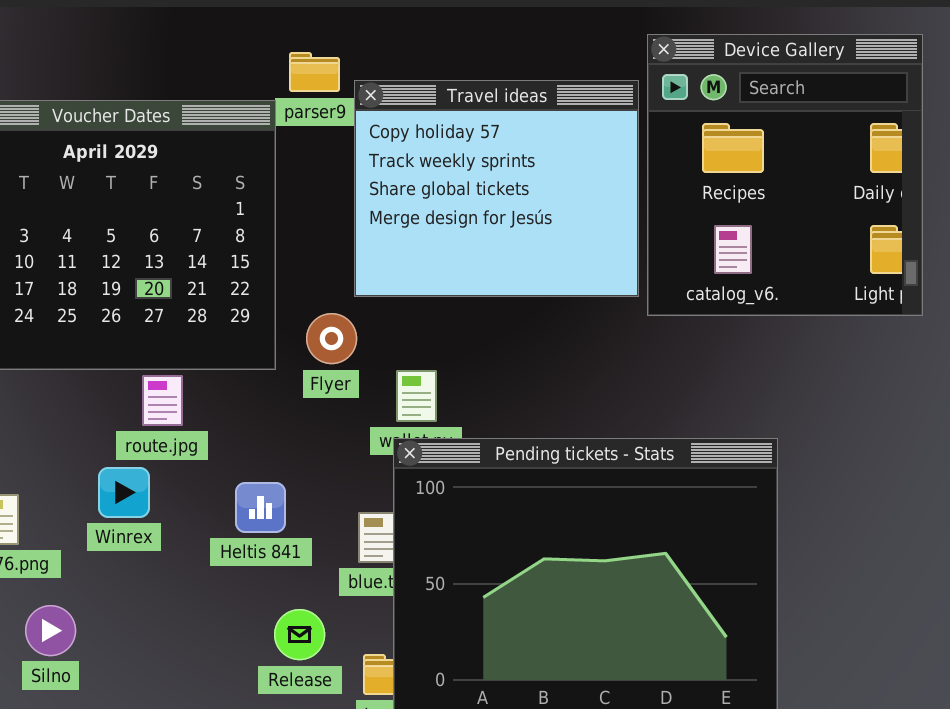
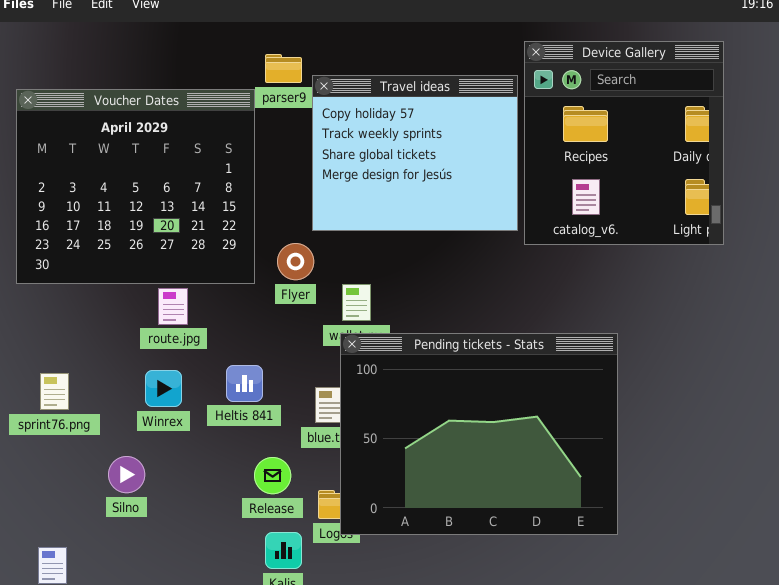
Winrex: [98,467,150,518] -> [145,370,182,407], moved
Silno: [25,605,76,656] -> [108,456,145,493], moved

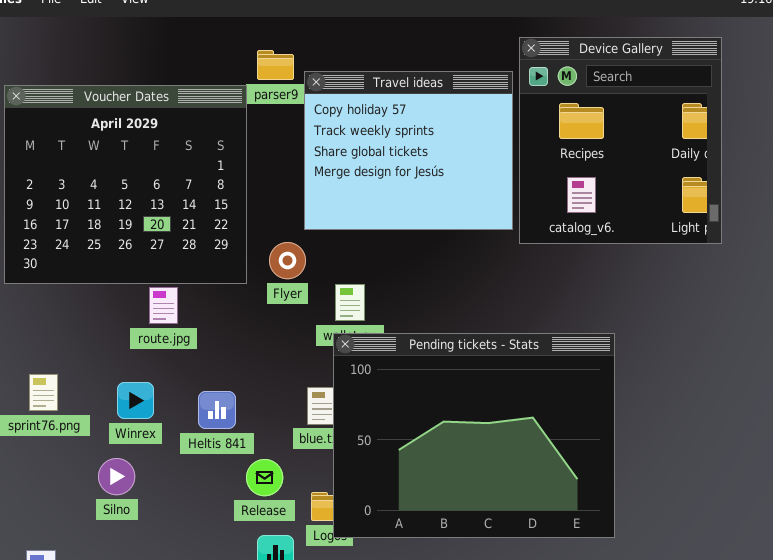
Heltis 841: [226,365,263,402] -> [198,391,236,429], moved
Winrex: [145,370,182,407] -> [117,382,154,419], moved

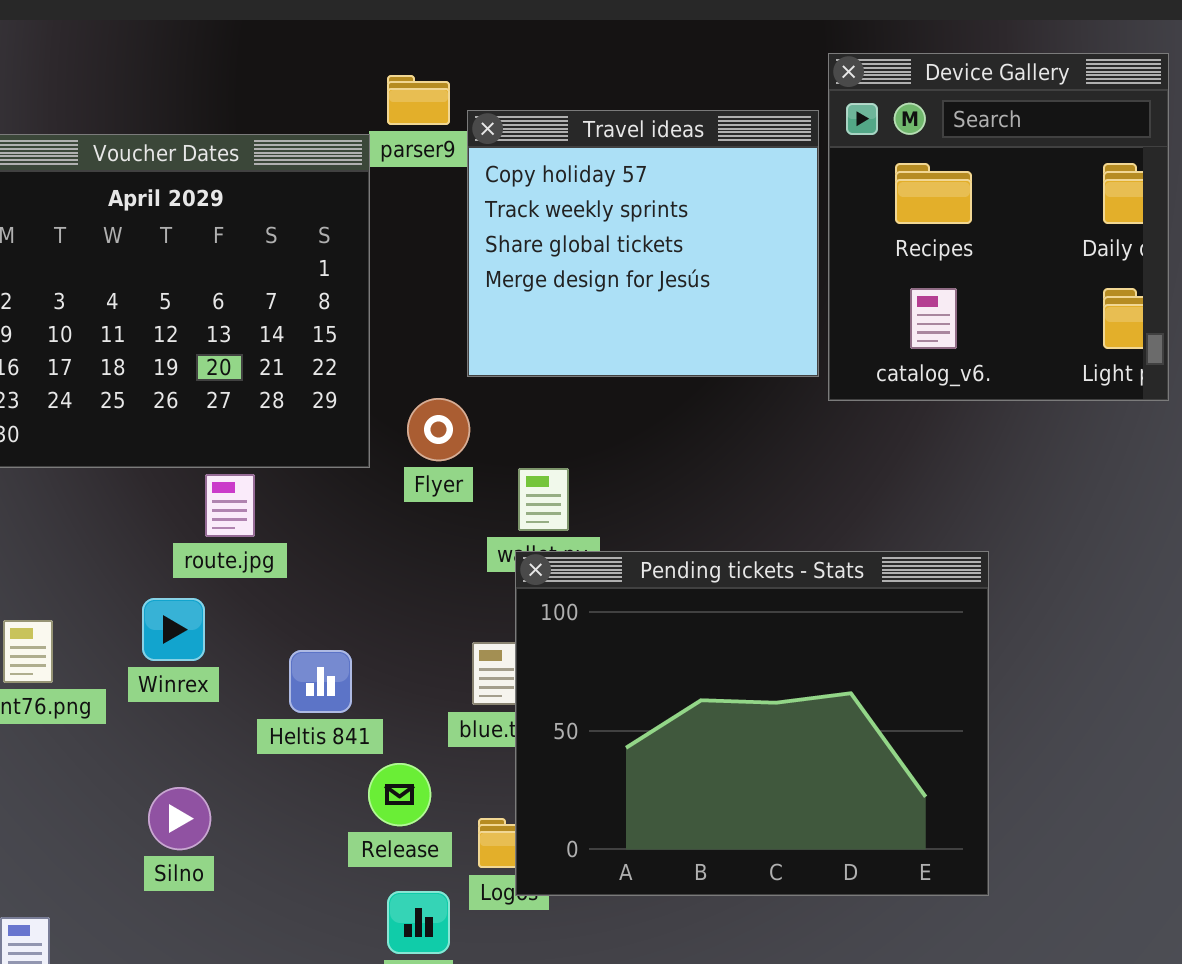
Winrex: [117,382,154,419] -> [142,598,205,661], moved
Silno: [98,458,135,495] -> [148,787,211,850], moved

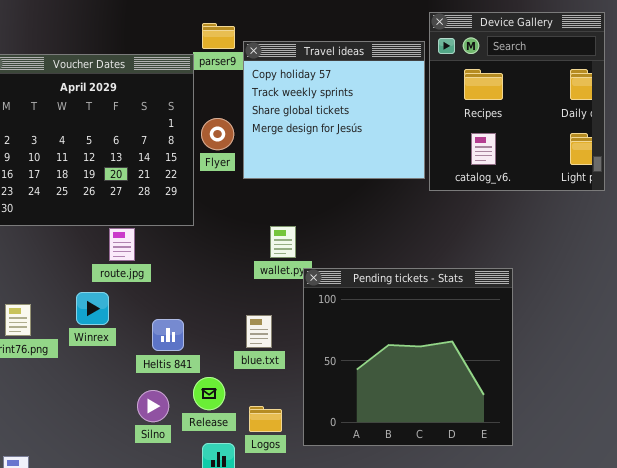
Flyer: [407,398,470,461] -> [201,118,234,150], moved
Pending tickets - Stats: [515,551,989,896] -> [303,268,513,446], resized
Silno: [148,787,211,850] -> [137,390,169,422], moved

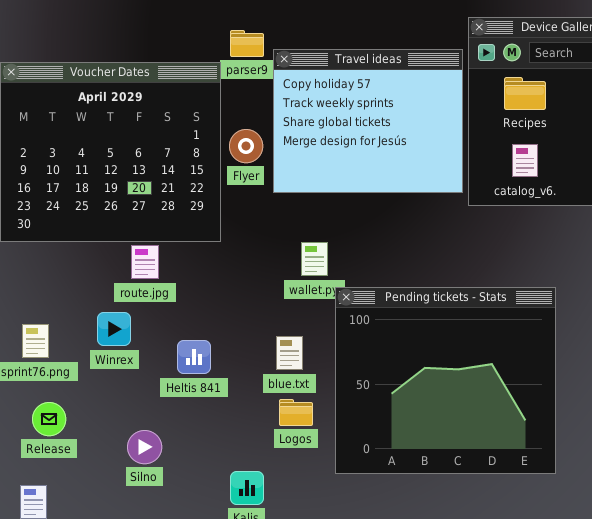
Release: [193,377,225,410] -> [32,402,66,436], moved
Silno: [137,390,169,422] -> [127,430,162,464], moved
Logos: [249,406,282,432] -> [279,399,313,426], moved

